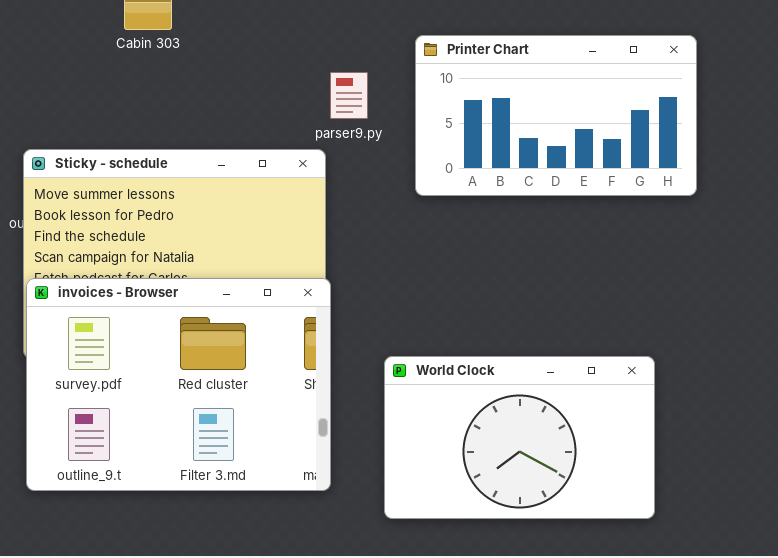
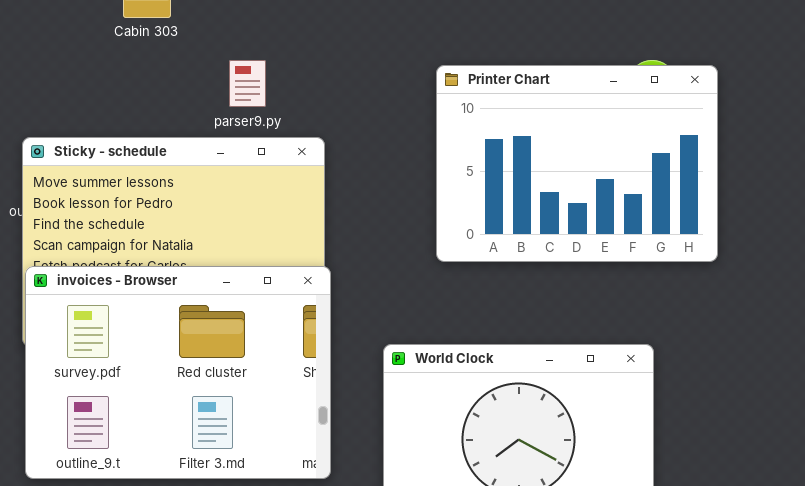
Printer Chart: [415,35,697,196] -> [436,65,718,262], moved, resized
parser9.py: [330,72,368,119] -> [229,60,266,107], moved

